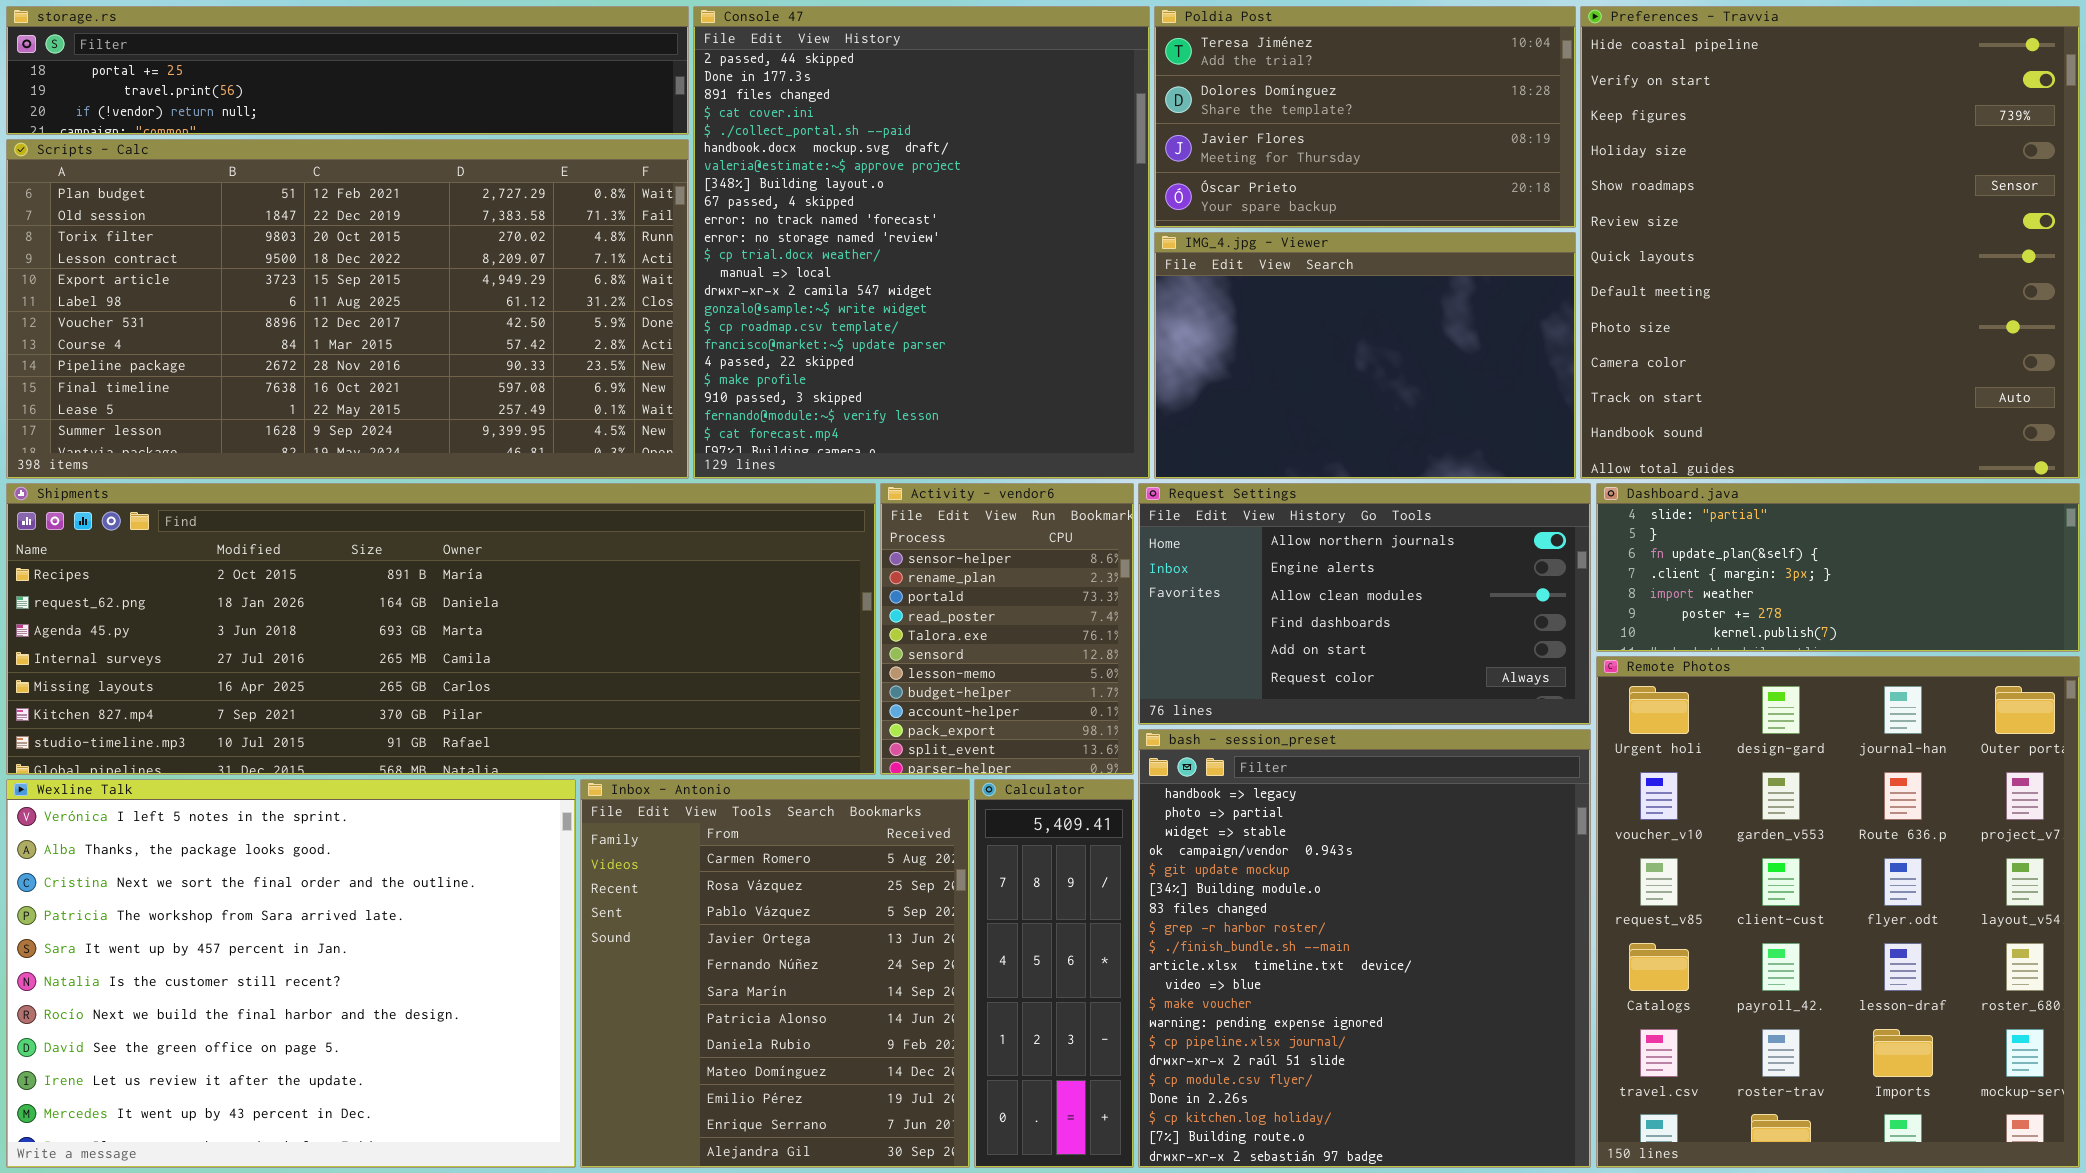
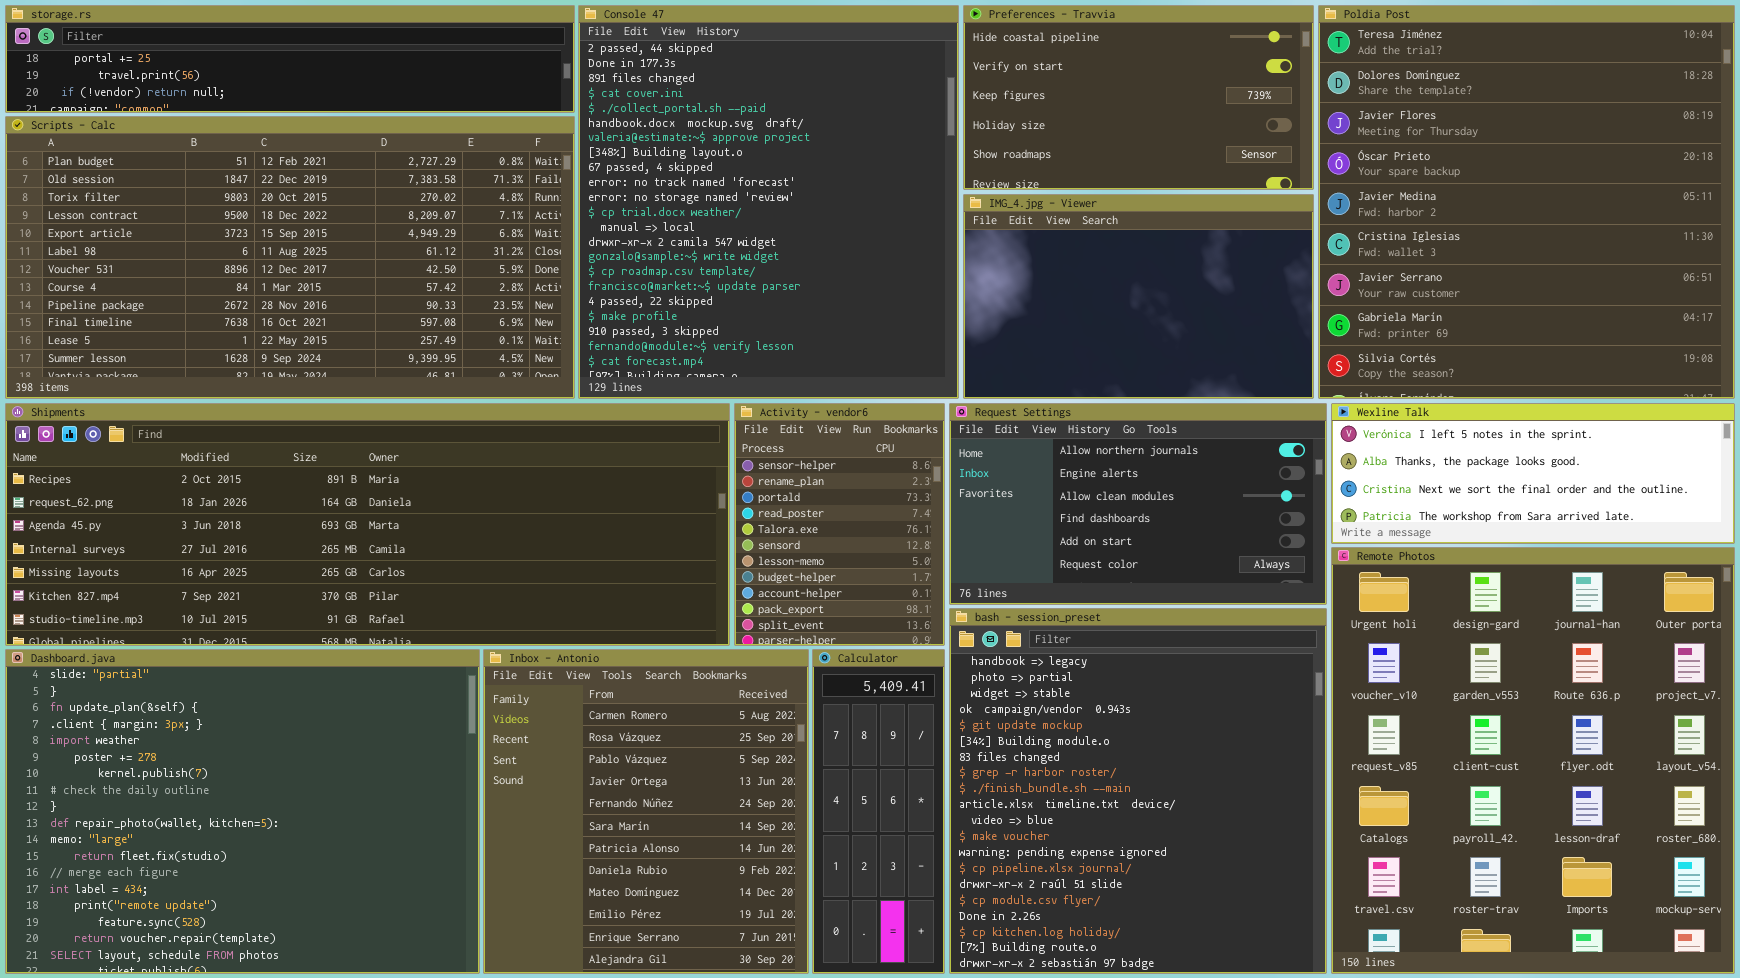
Poldia Post: [1154,6,1576,228] -> [1318,5,1735,399], moved, resized
Preferences - Travvia: [1580,6,2080,479] -> [963,5,1314,190], moved, resized
Dashboard.java: [1596,483,2080,652] -> [5,649,480,974], moved, resized
Wexline Talk: [6,779,576,1168] -> [1331,403,1735,544], moved, resized

